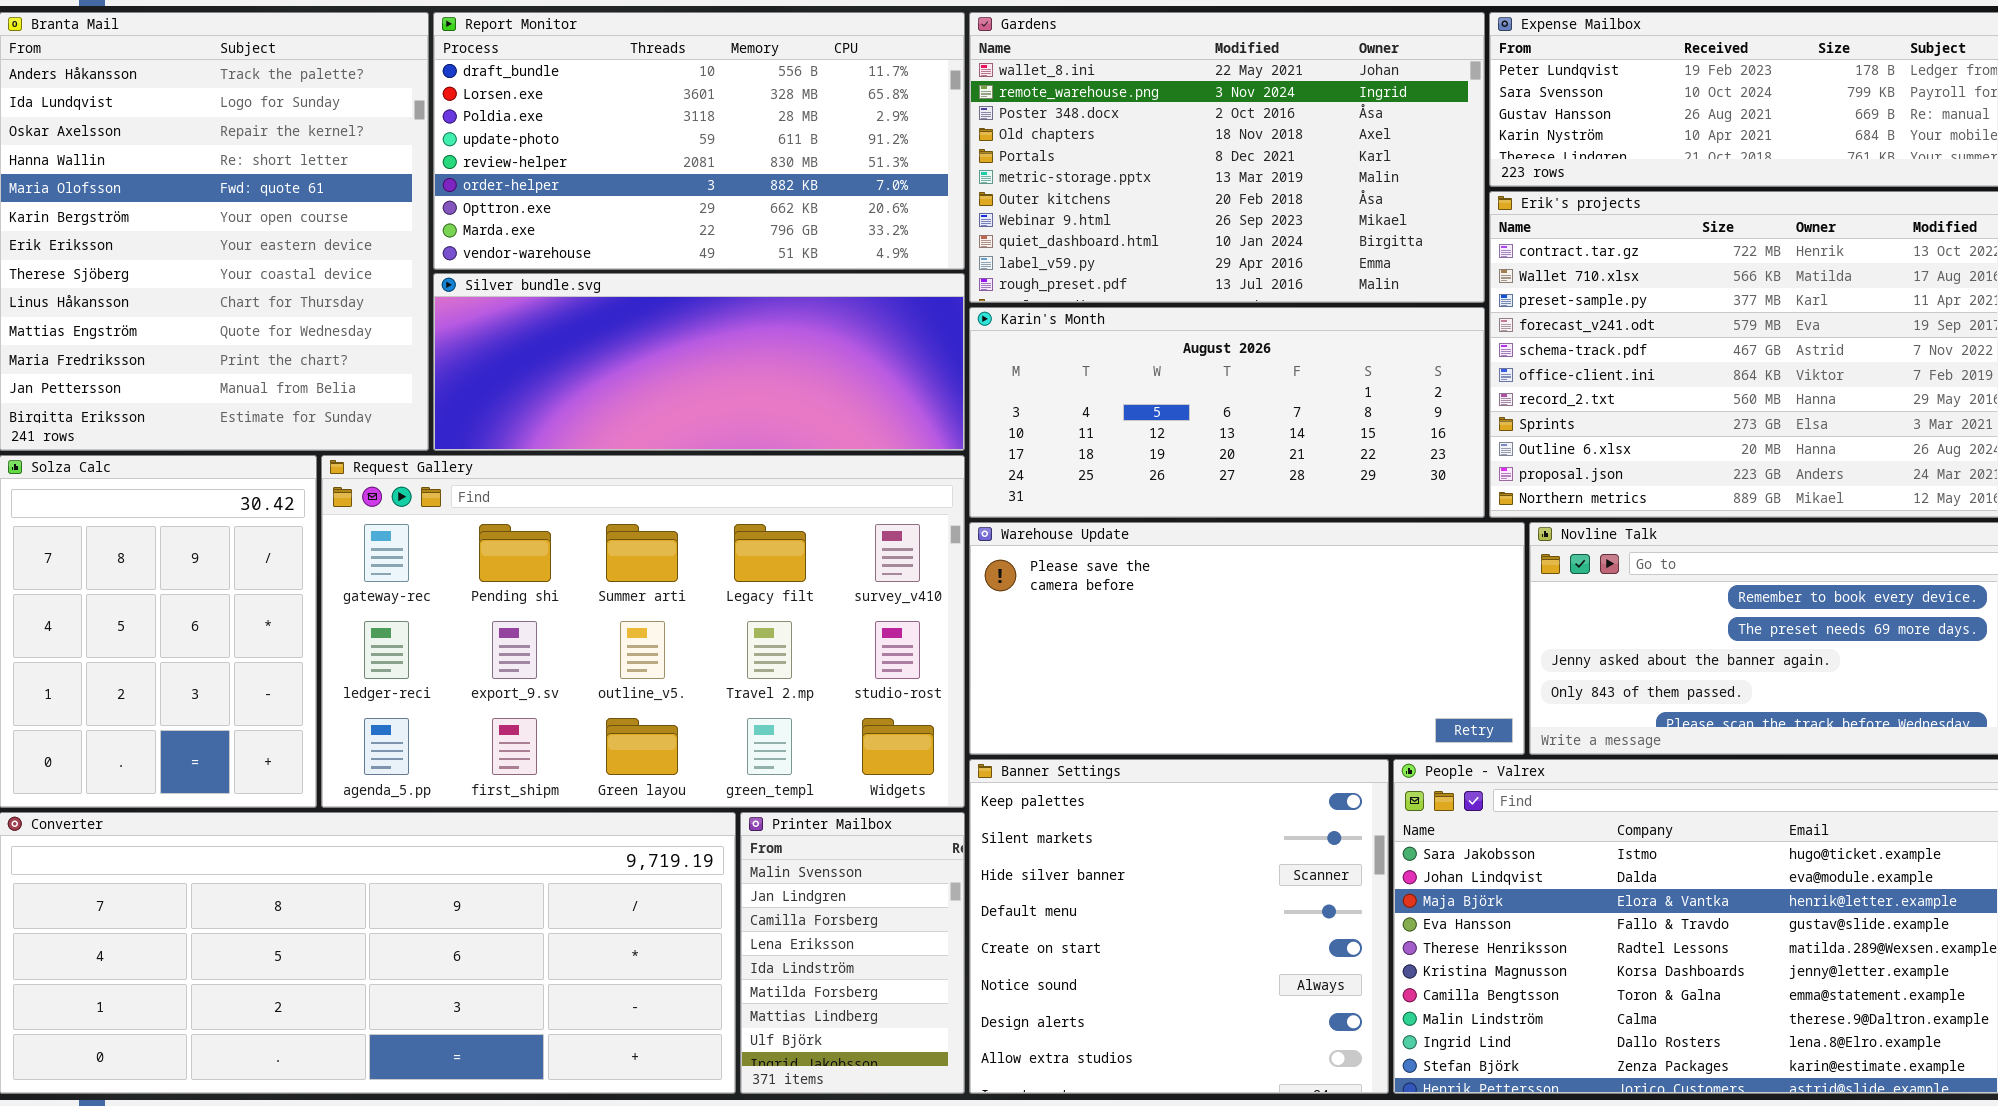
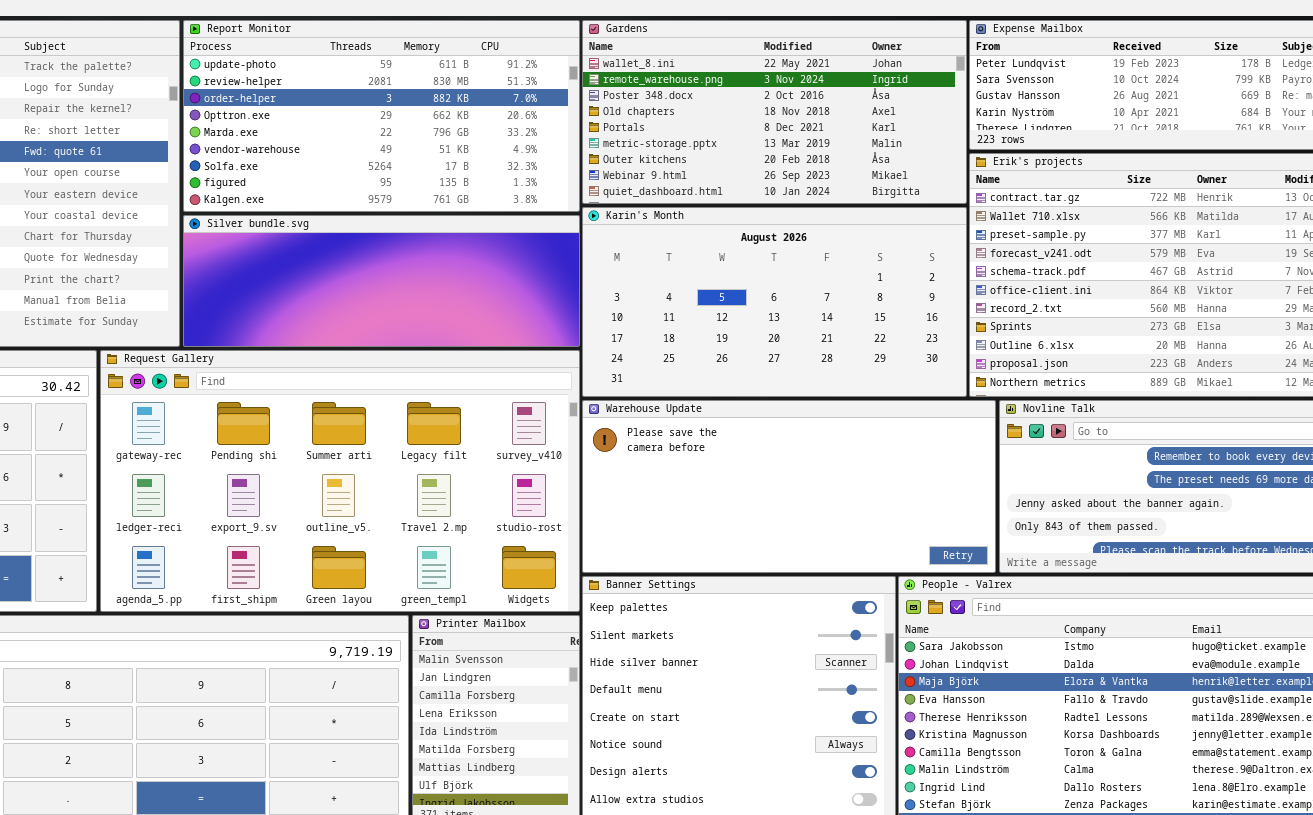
Report Monitor: [433,12,965,270] -> [183,20,580,212], scrolled down 3 rows
Gardens: [969,12,1485,303] -> [582,20,967,204], resized
Karin's Month: [969,307,1485,518] -> [582,207,967,397], resized

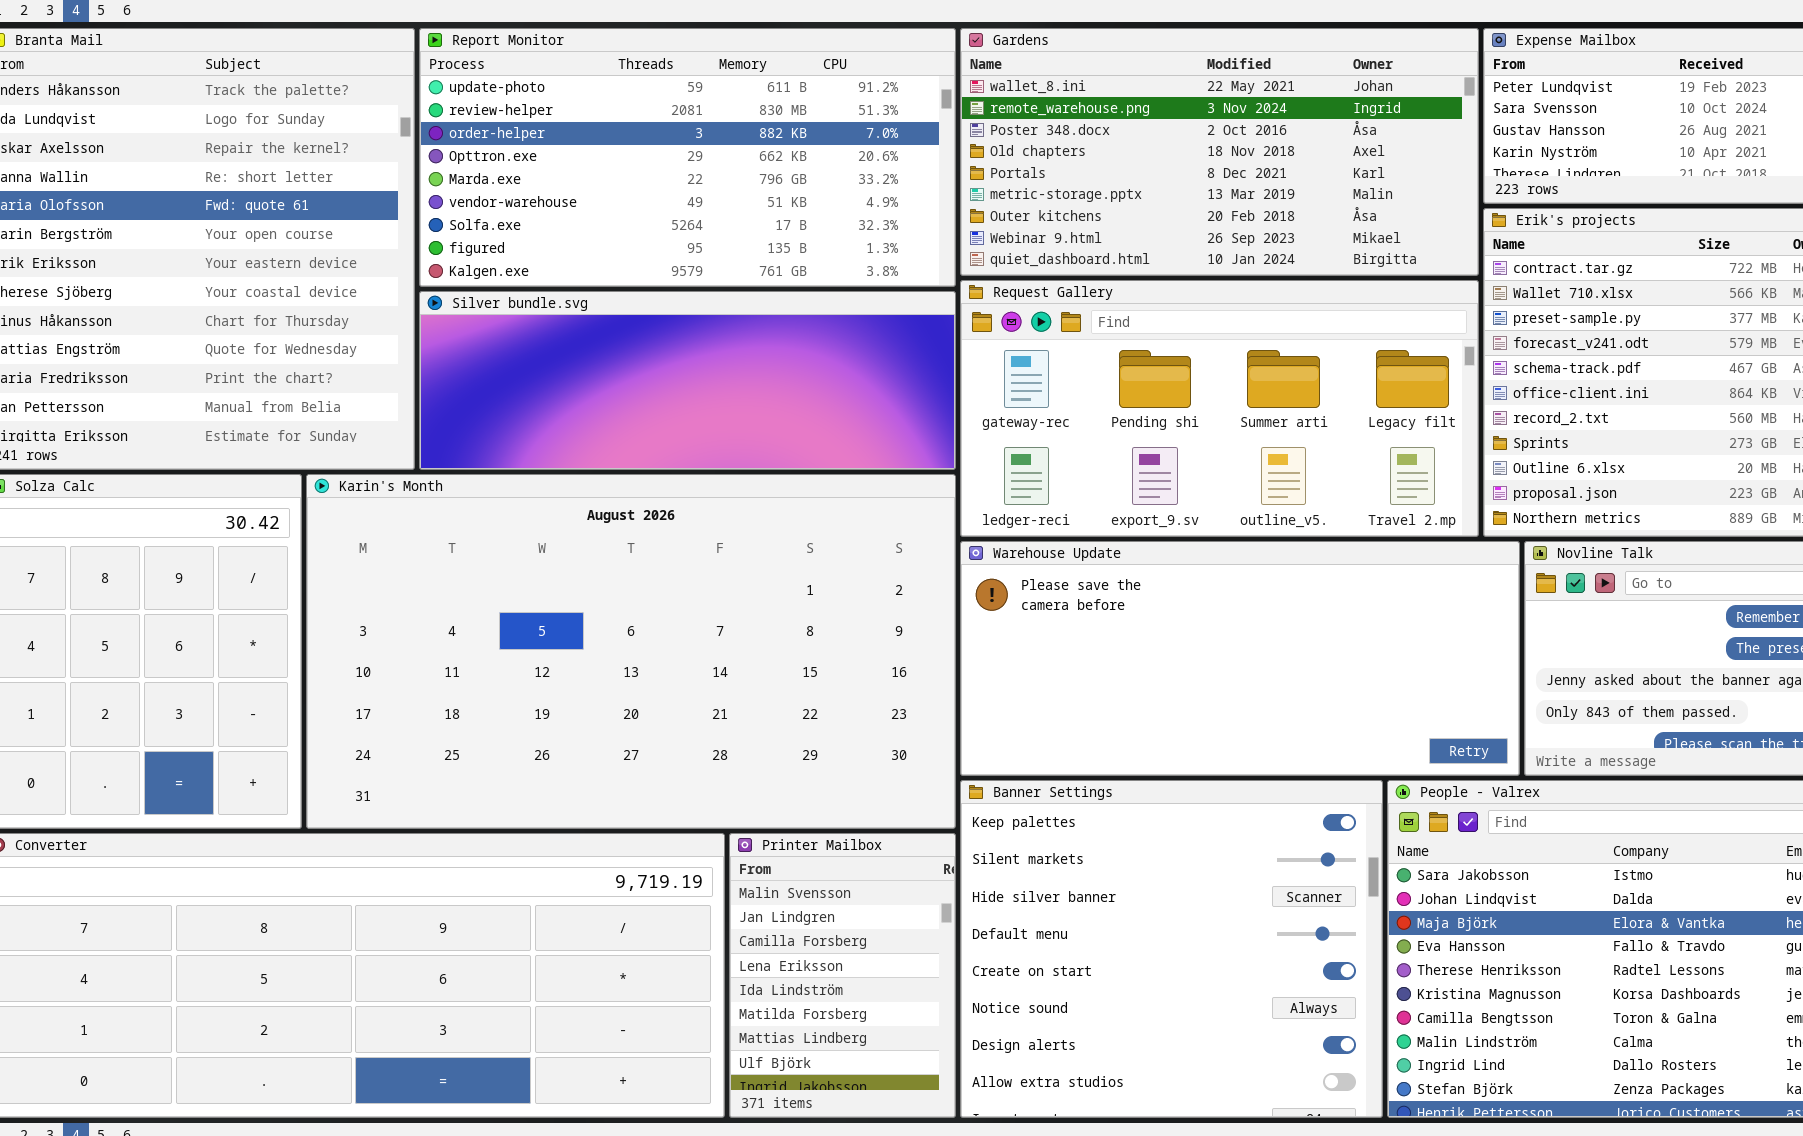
Karin's Month: [582,207,967,397] -> [306,474,956,829], moved, resized
Request Gallery: [100,350,580,612] -> [960,280,1479,537], moved, resized

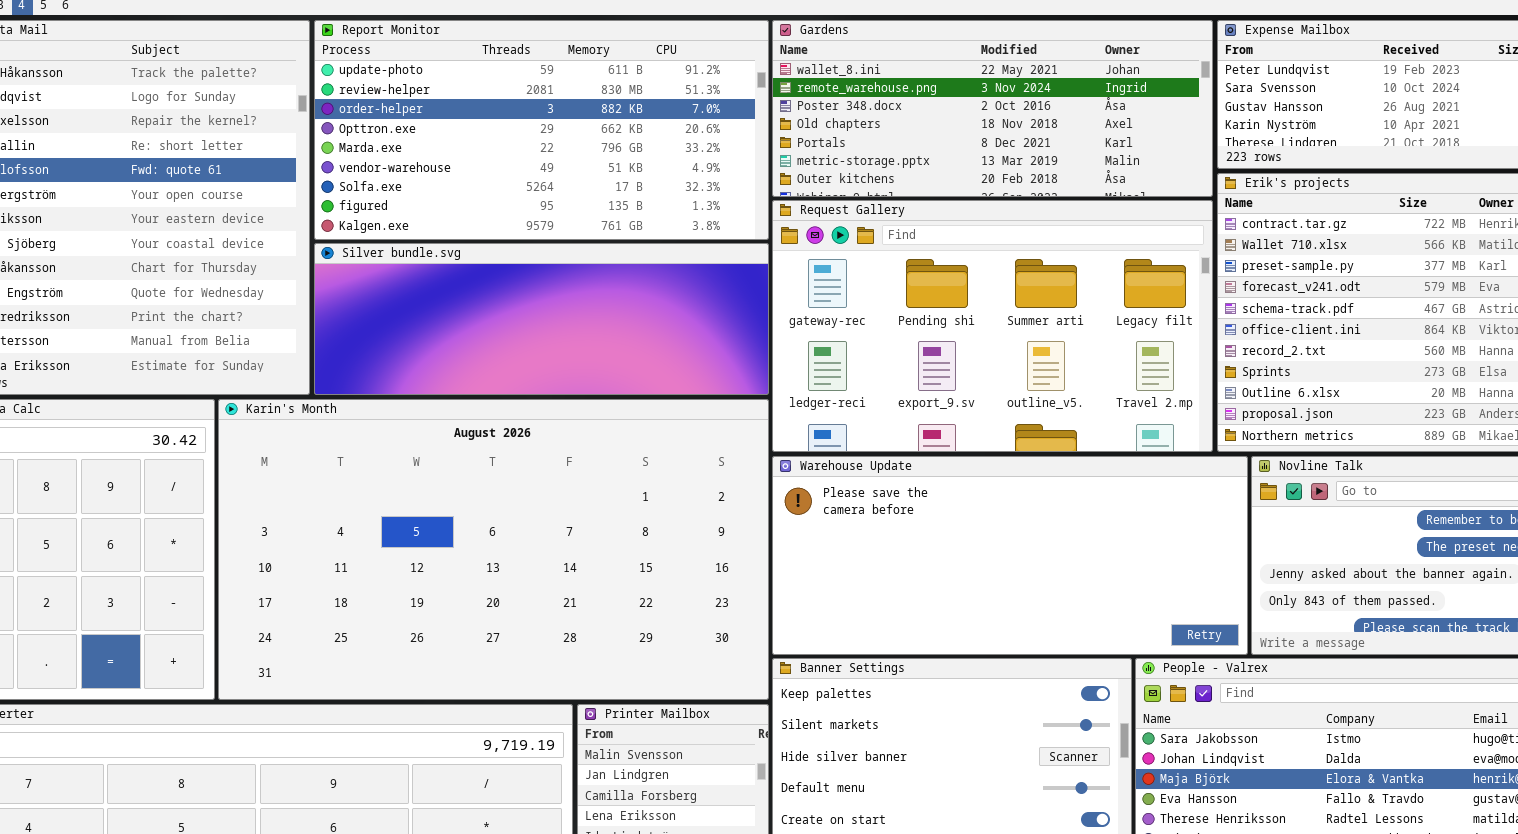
Gardens: [960,28,1479,276] -> [772,20,1213,197], resized
Request Gallery: [960,280,1479,537] -> [772,200,1213,452], resized

